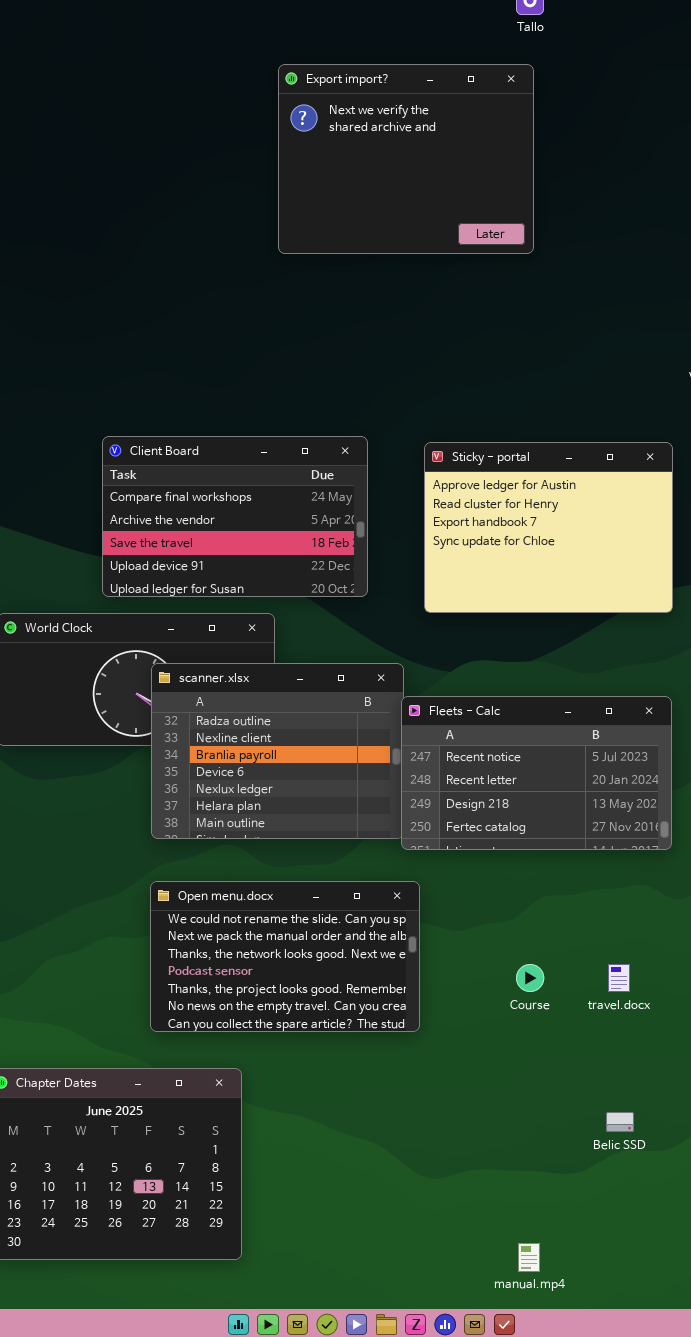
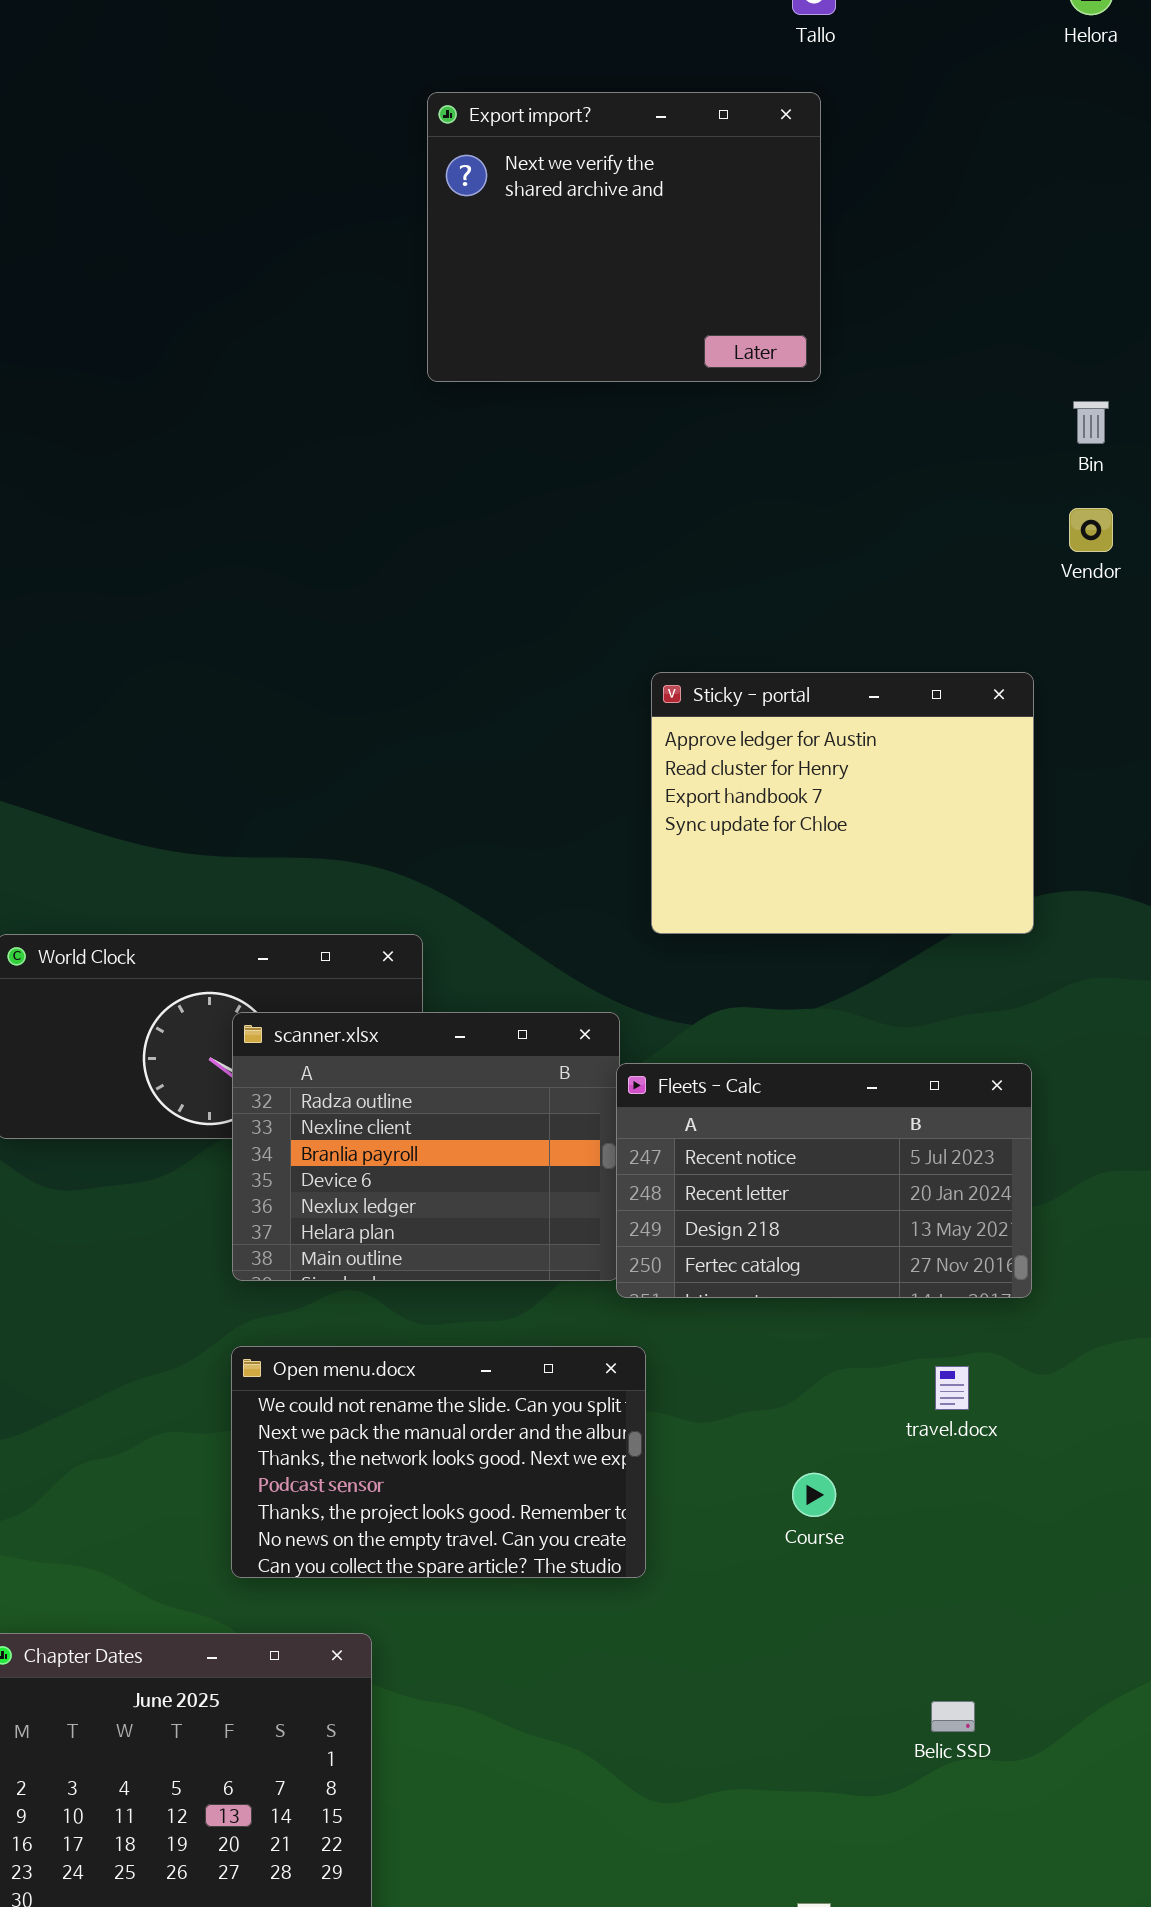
Client Board: [102,436,368,597] -> none, closed
travel.docx: [608,964,630,992] -> [935,1366,969,1410], moved

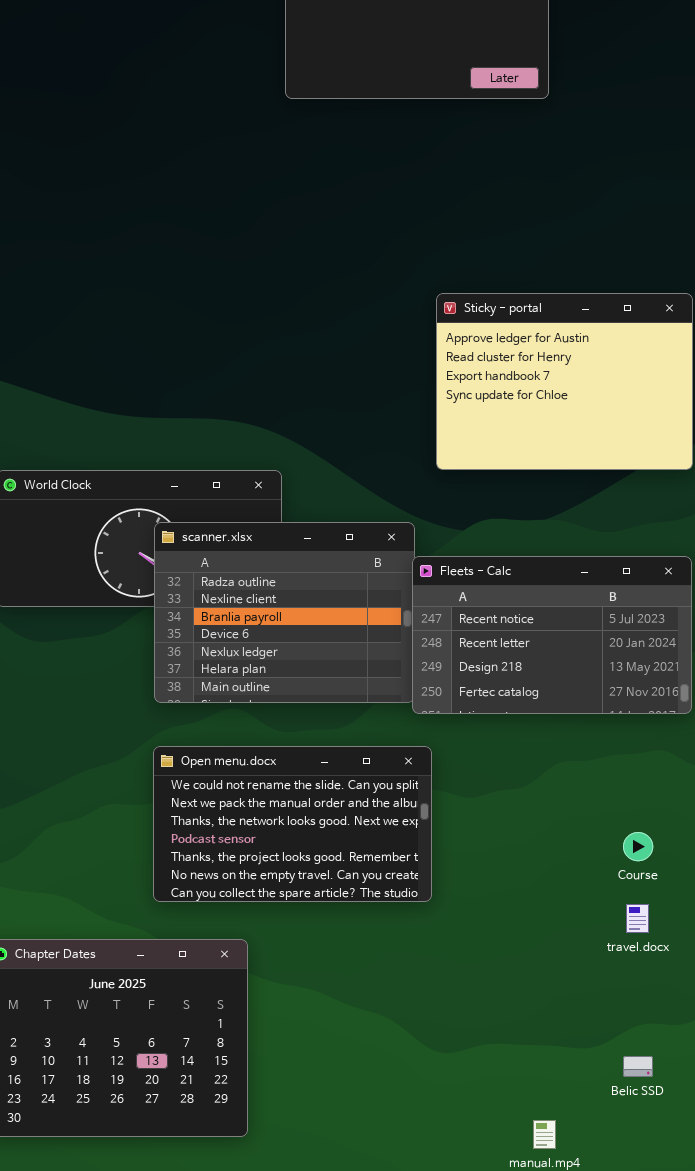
travel.docx: [935,1366,969,1410] -> [626,904,649,933], moved
Course: [792,1473,836,1517] -> [623,832,653,861], moved
Belic SSD: [931,1701,975,1732] -> [623,1056,653,1077], moved

